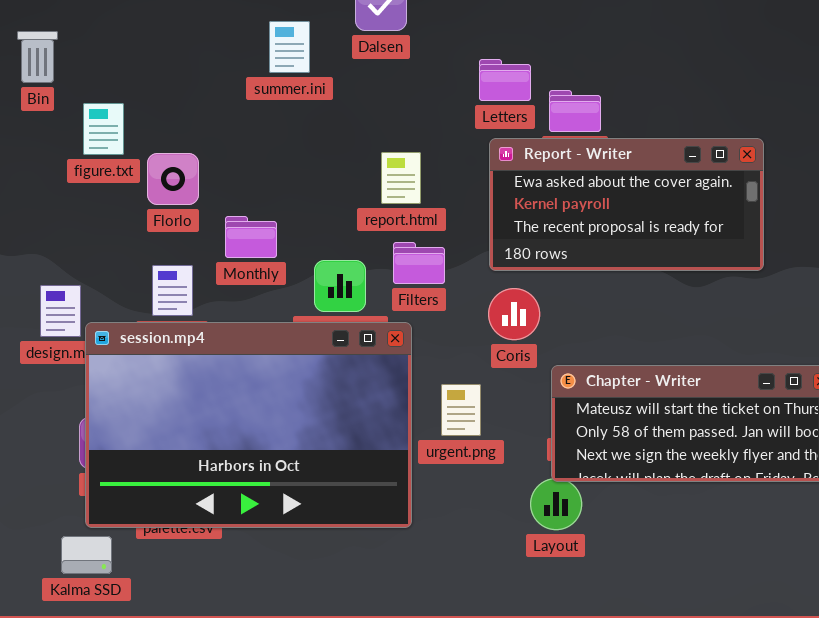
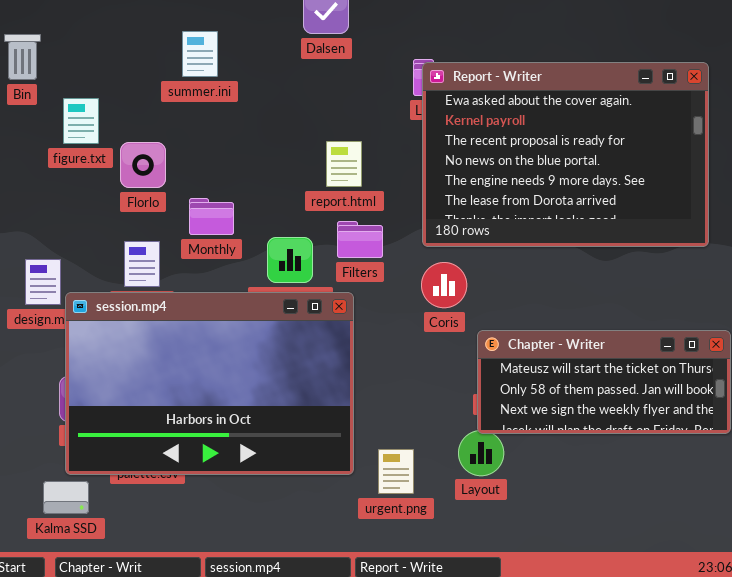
summer.ini: [269,21,310,73] -> [182,31,218,77], moved
Report - Writer: [489,138,764,271] -> [422,62,709,247], resized
urgent.png: [441,384,481,436] -> [378,449,414,494], moved

